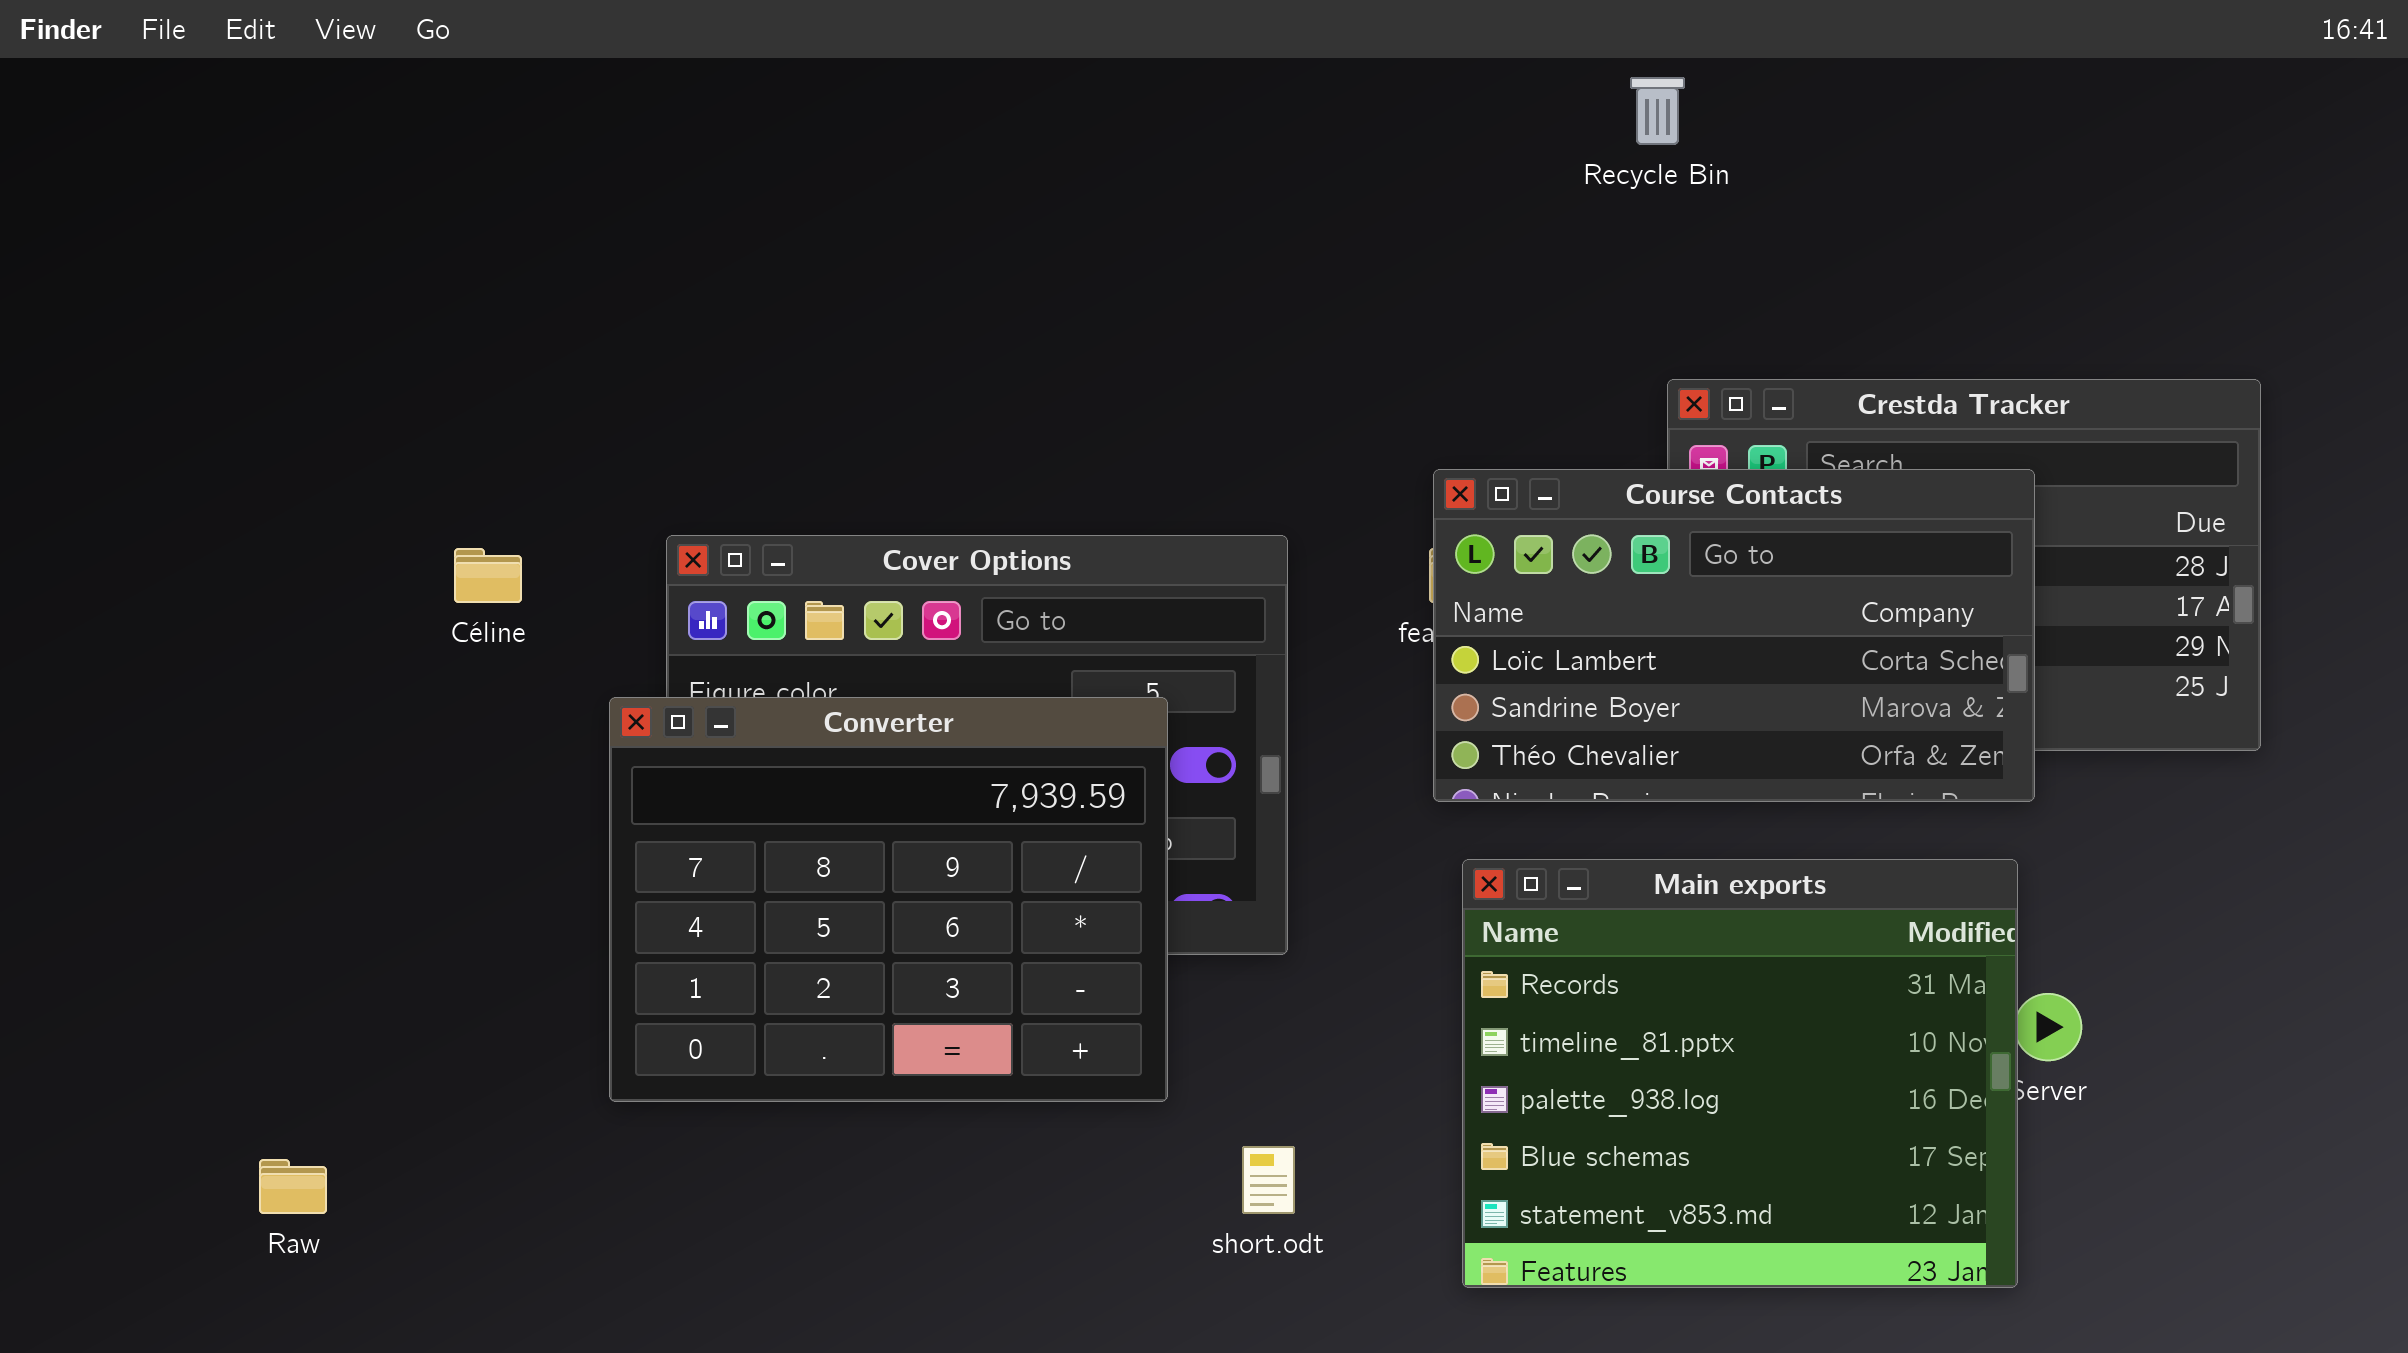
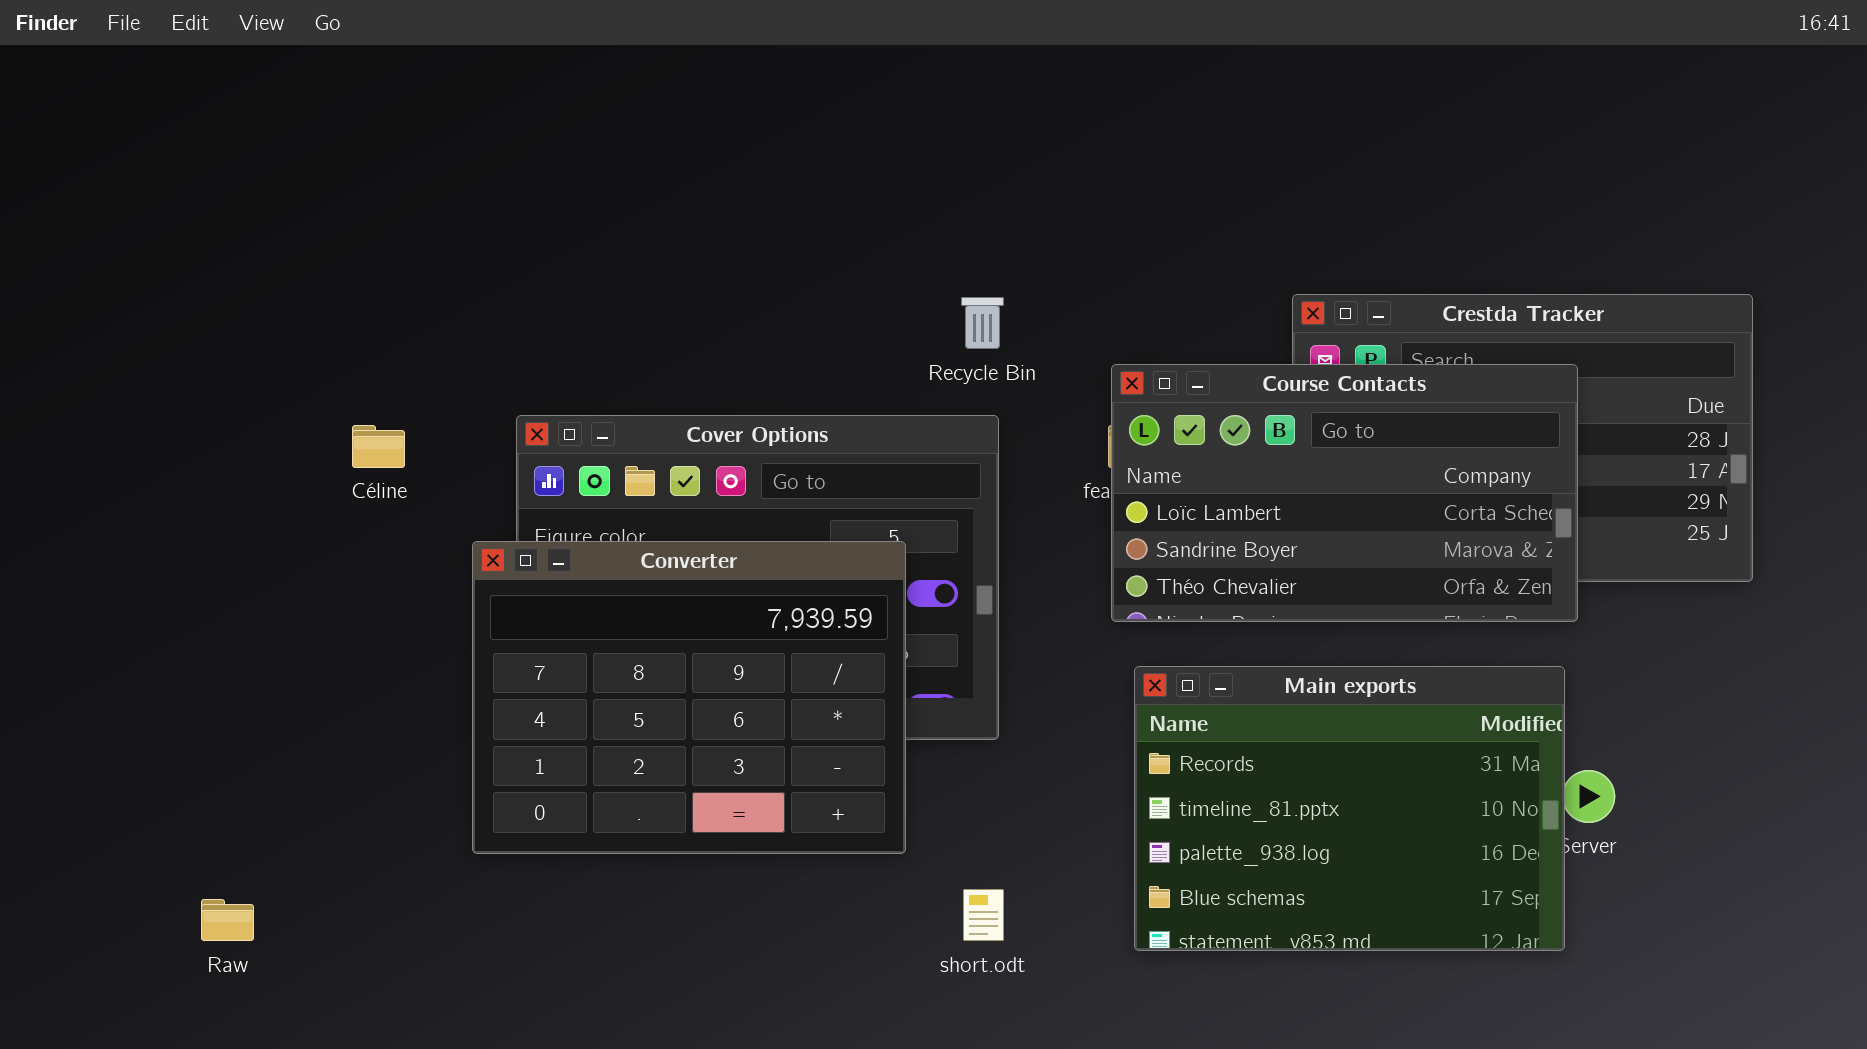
Recycle Bin: [1630,77,1685,145] -> [961,297,1004,349], moved
Main exports: [1462,859,2018,1288] -> [1134,666,1565,951], resized

